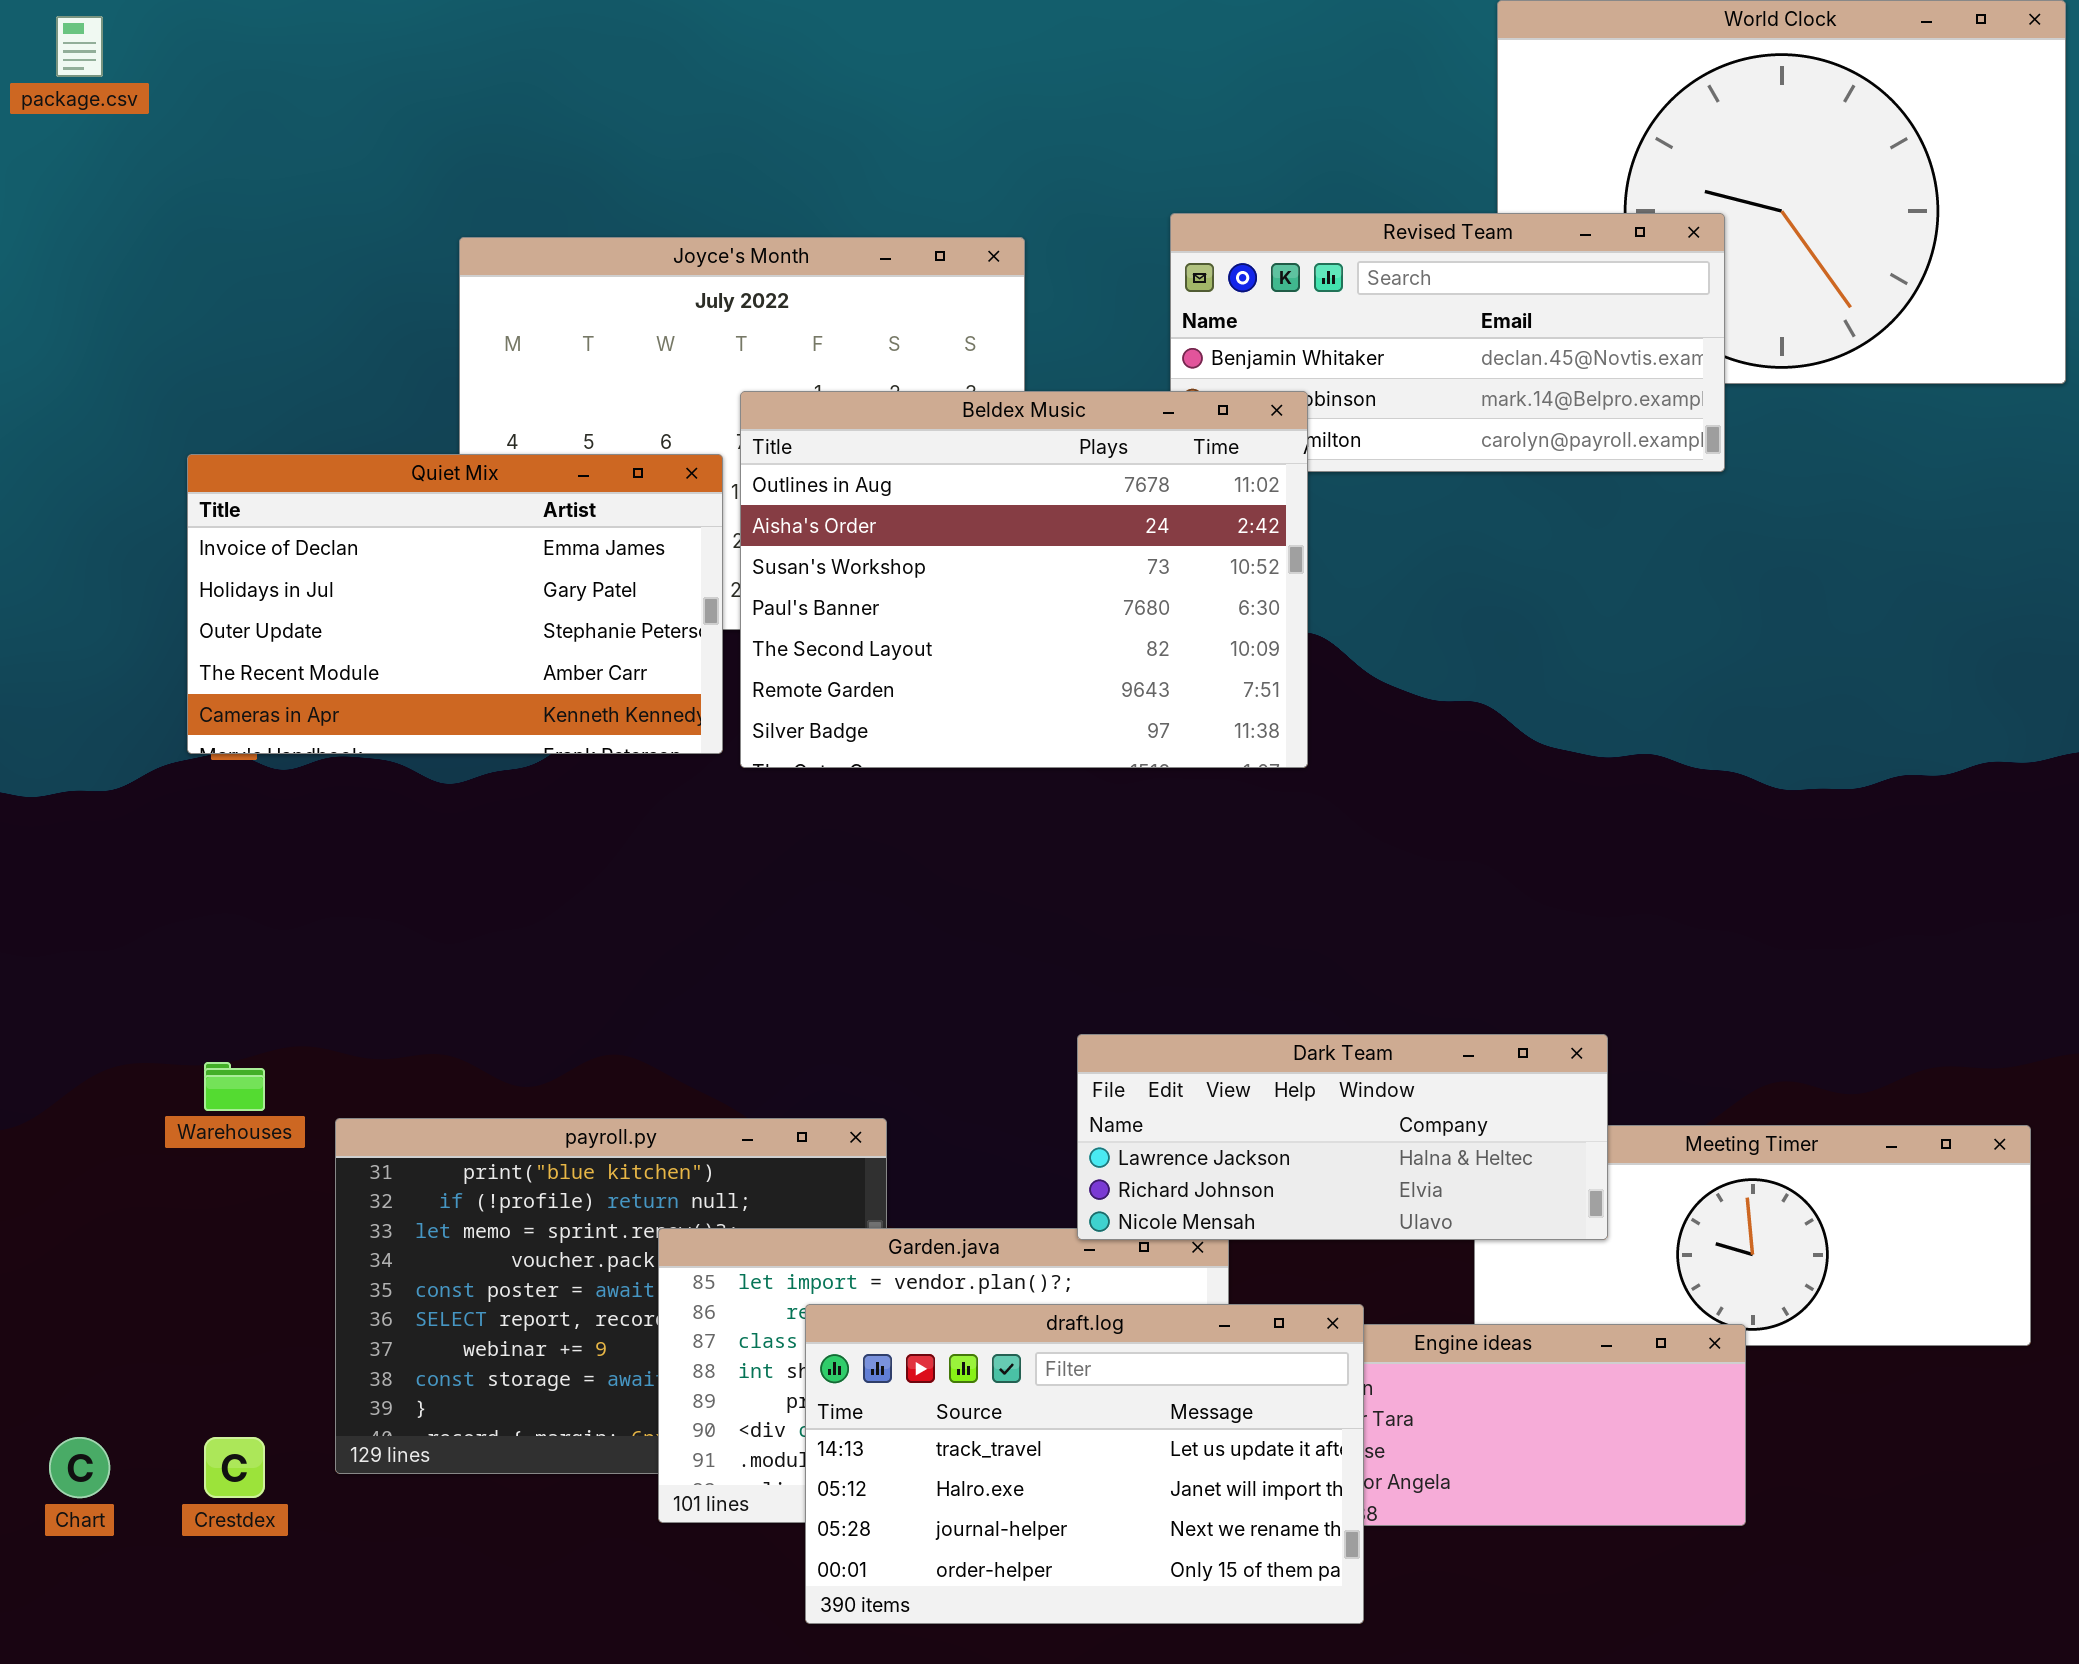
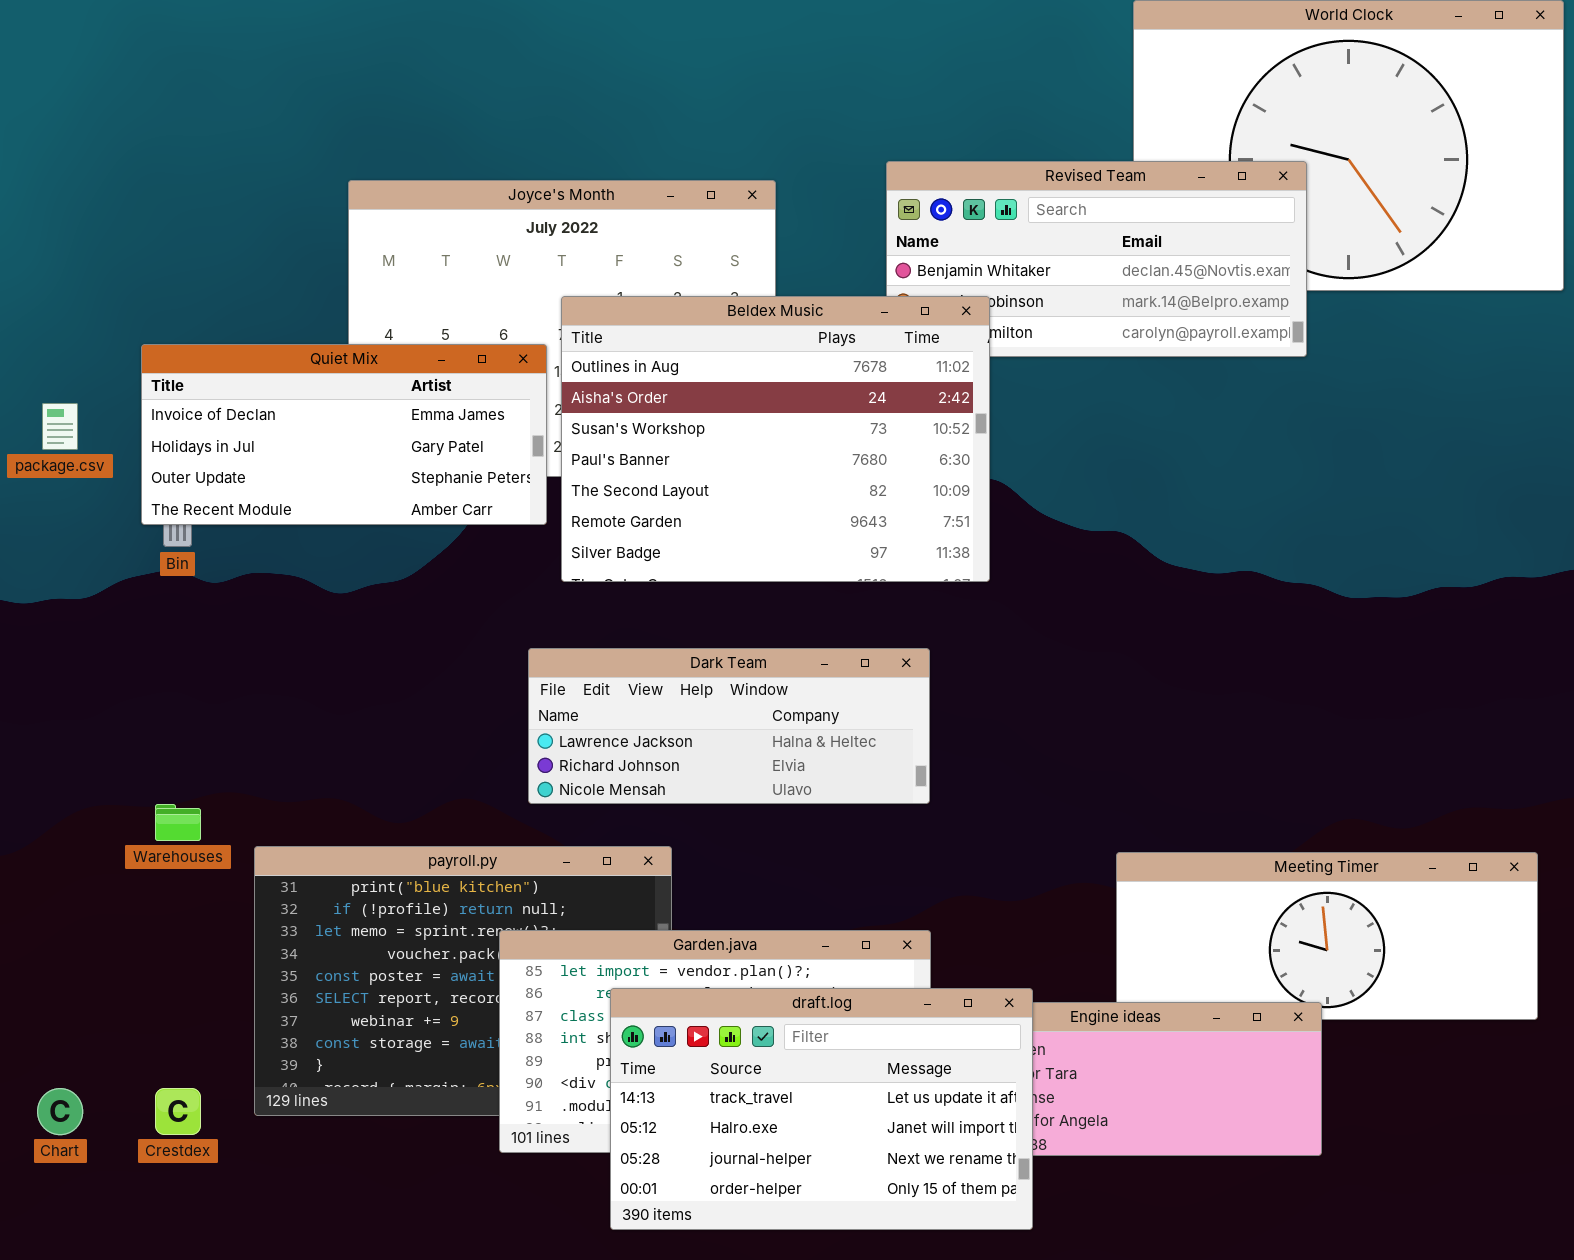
package.csv: [56,16,103,77] -> [42,403,78,450], moved
Quiet Mix: [187,454,723,754] -> [141,344,547,525], resized
Dark Team: [1077,1034,1608,1240] -> [528,648,930,804], moved

